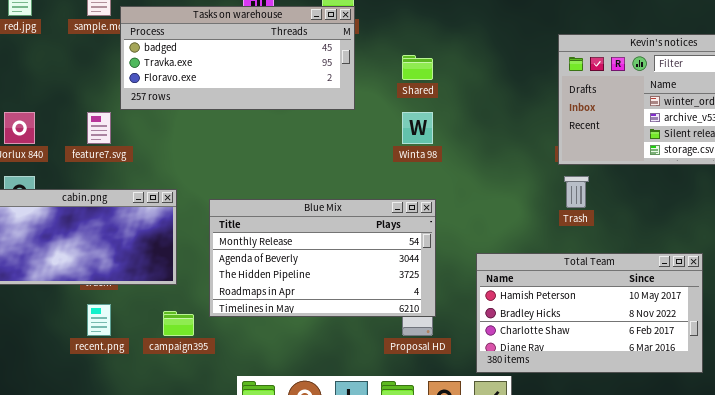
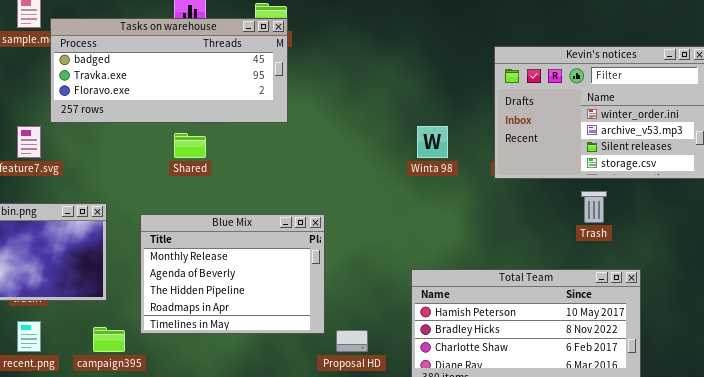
Shared: [402,55,433,80] -> [174,133,206,158], moved
Winta 98: [402,112,433,144] -> [417,126,448,158], moved
Trash: [564,176,589,208] -> [581,191,607,223], moved
Blue Mix: [209,199,436,317] -> [140,214,325,334], resized

